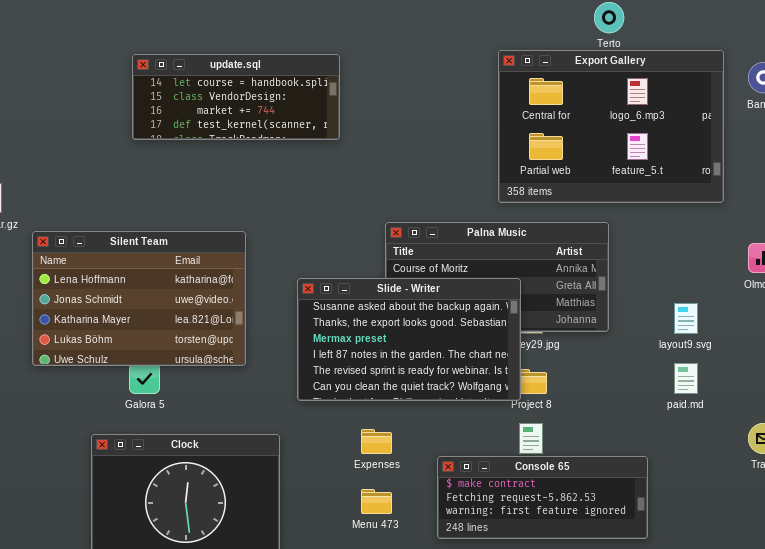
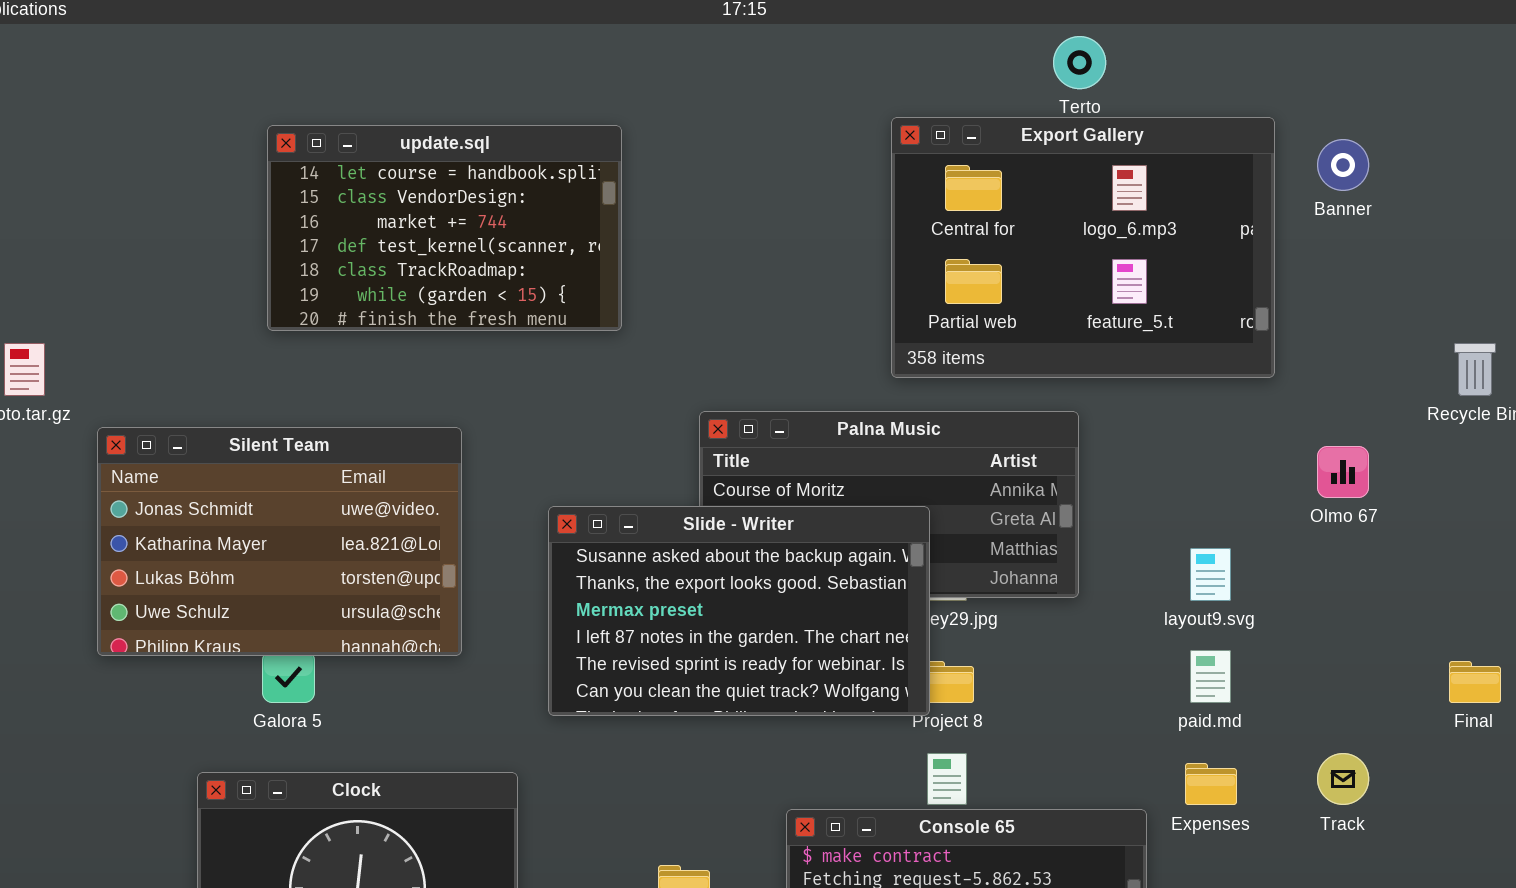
update.sql: [132,54,340,140] -> [267,125,622,331], resized
Silent Team: [32,231,246,366] -> [97,427,462,656], scrolled down 1 row
Expenses: [361,429,392,454] -> [1185,763,1237,805], moved

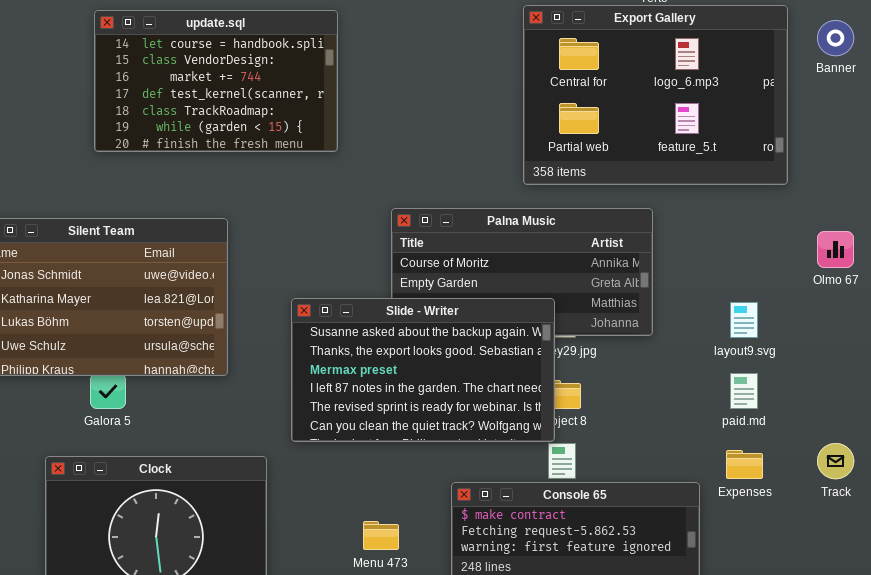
Slide - Writer: [548,506,930,716] -> [291,298,555,442], moved

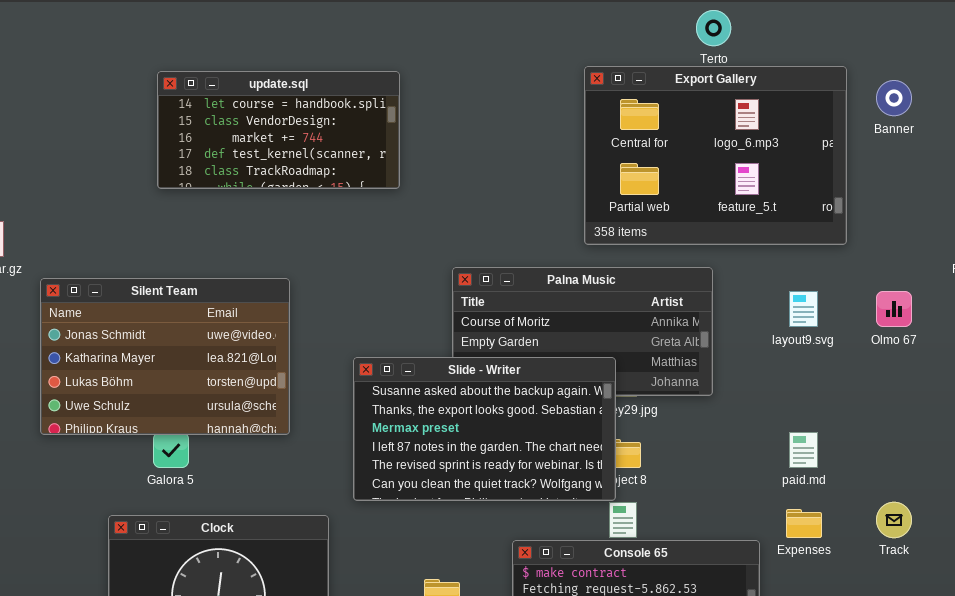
update.sql: [94,10,338,152] -> [157,71,400,189], resized
layout9.svg: [730,302,758,338] -> [789,291,818,327], moved

